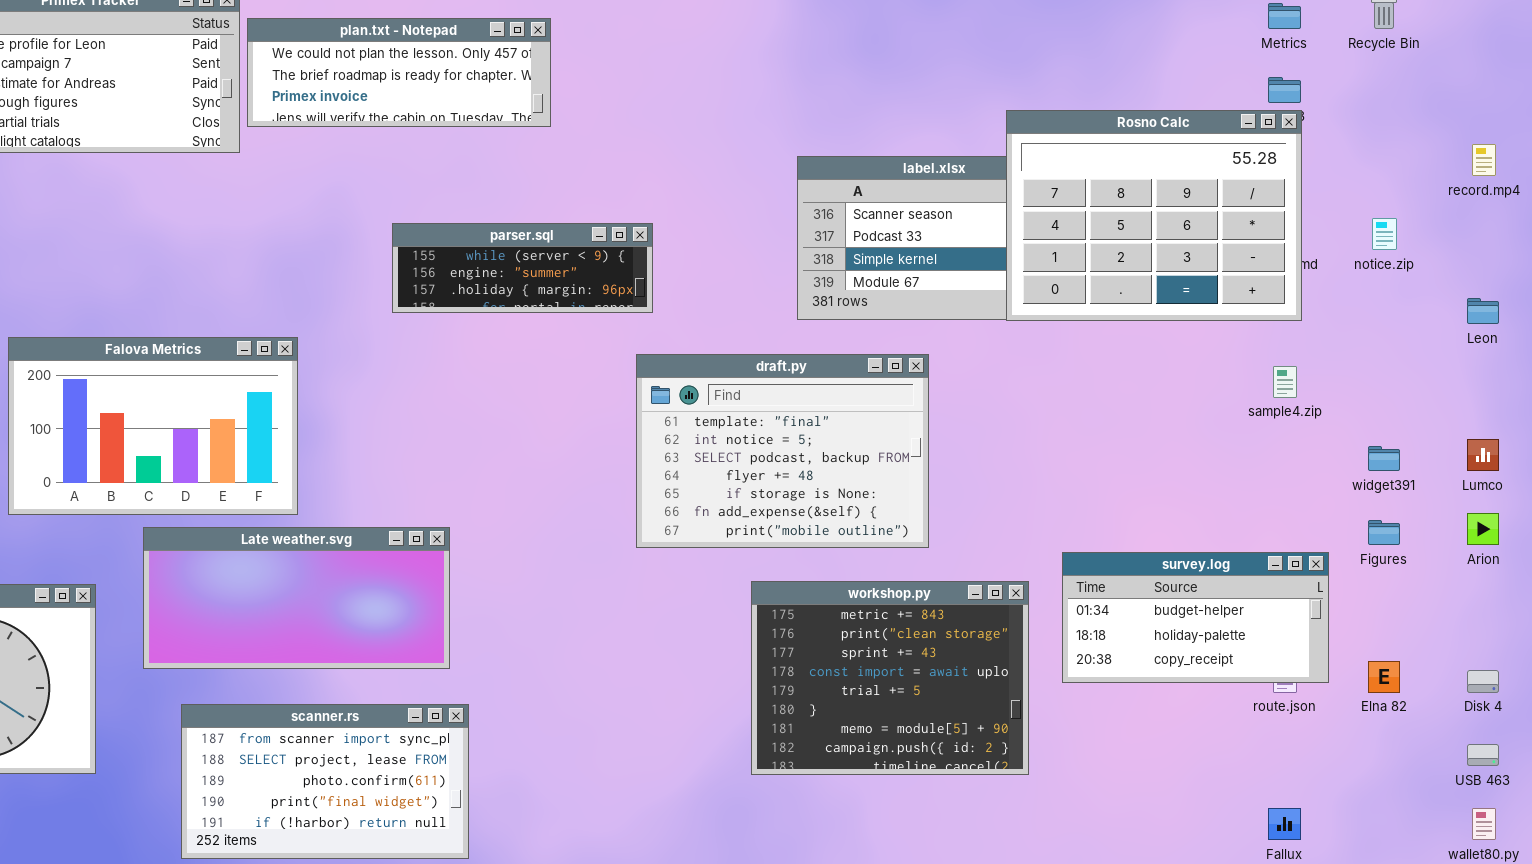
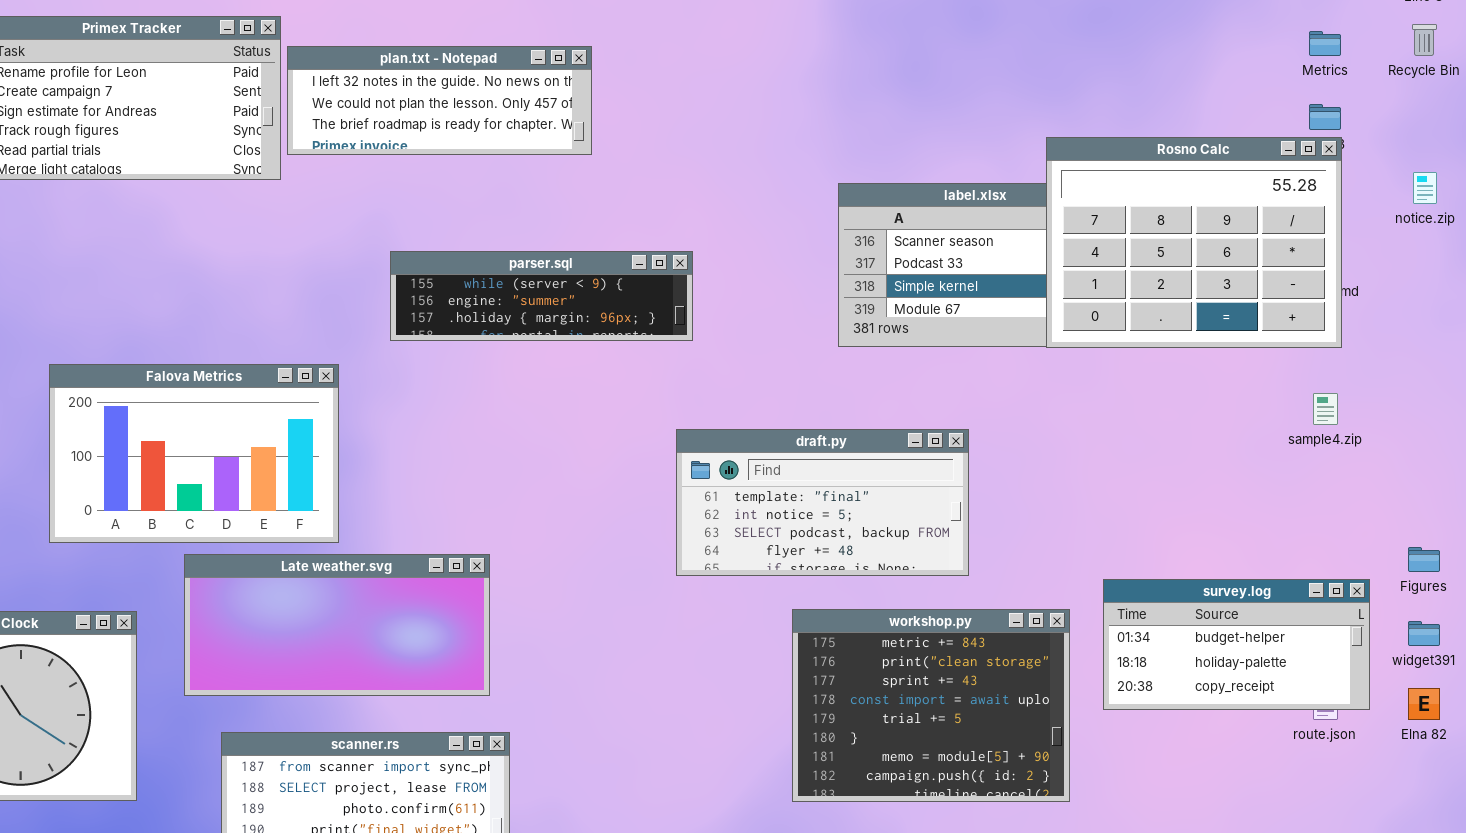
plan.txt - Notepad: [247,18,551,127] -> [287,46,592,155], scrolled up 1 row
notice.zip: [1372,218,1397,250] -> [1413,172,1437,204], moved
parser.sql: [392,223,653,313] -> [390,251,693,341], resized
draft.py: [636,354,929,548] -> [676,429,969,576], resized
widget391: [1368,446,1400,471] -> [1408,621,1440,646], moved

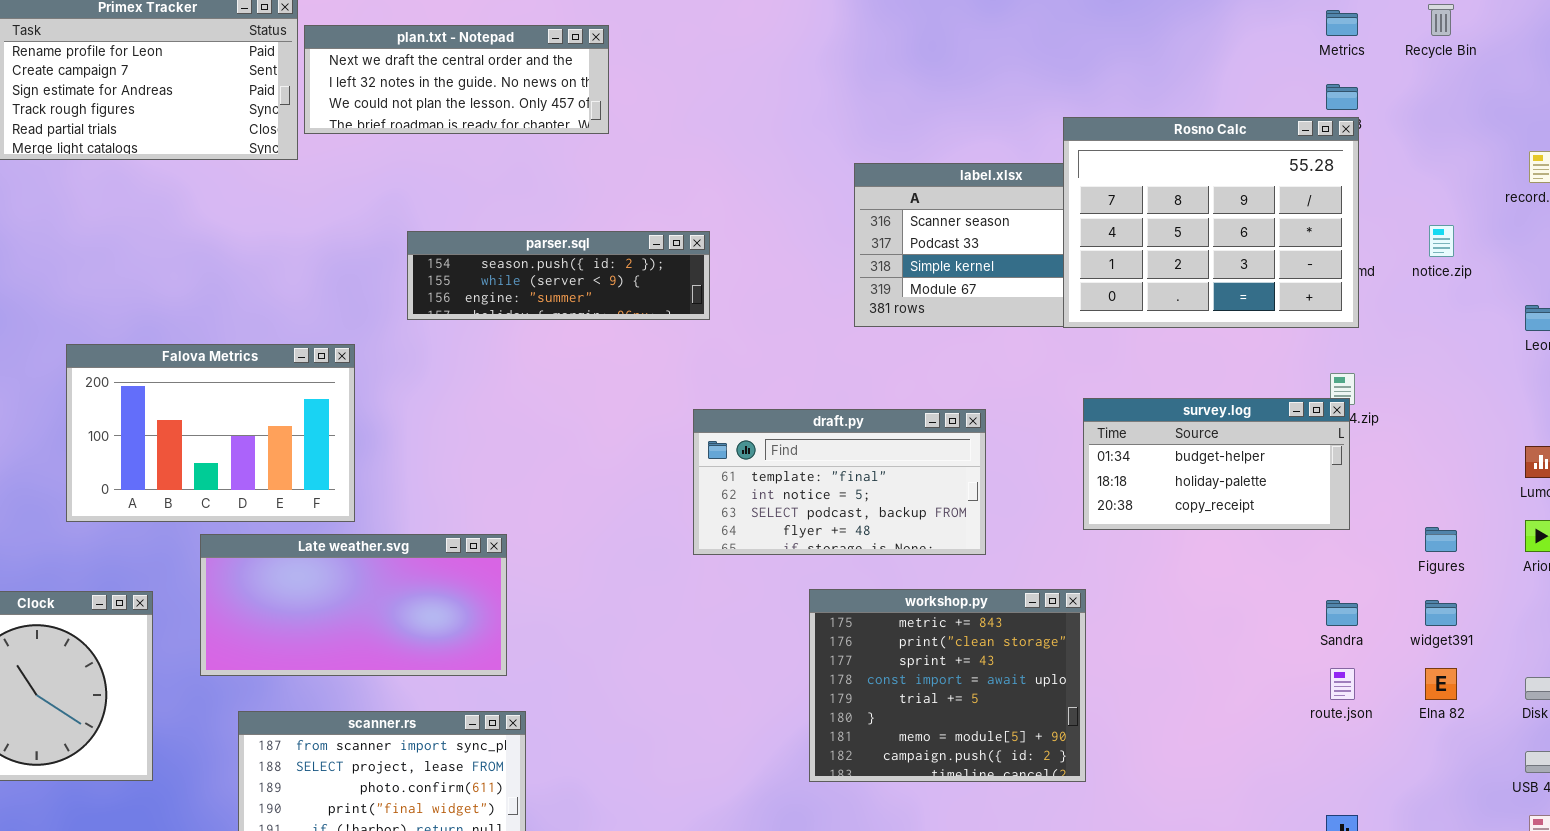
plan.txt - Notepad: [287,46,592,155] -> [304,25,609,134], scrolled up 1 row
notice.zip: [1413,172,1437,204] -> [1429,225,1454,257], moved
parser.sql: [390,251,693,341] -> [407,231,710,320], scrolled up 1 row
survey.log: [1103,579,1370,710] -> [1083,398,1350,530], moved

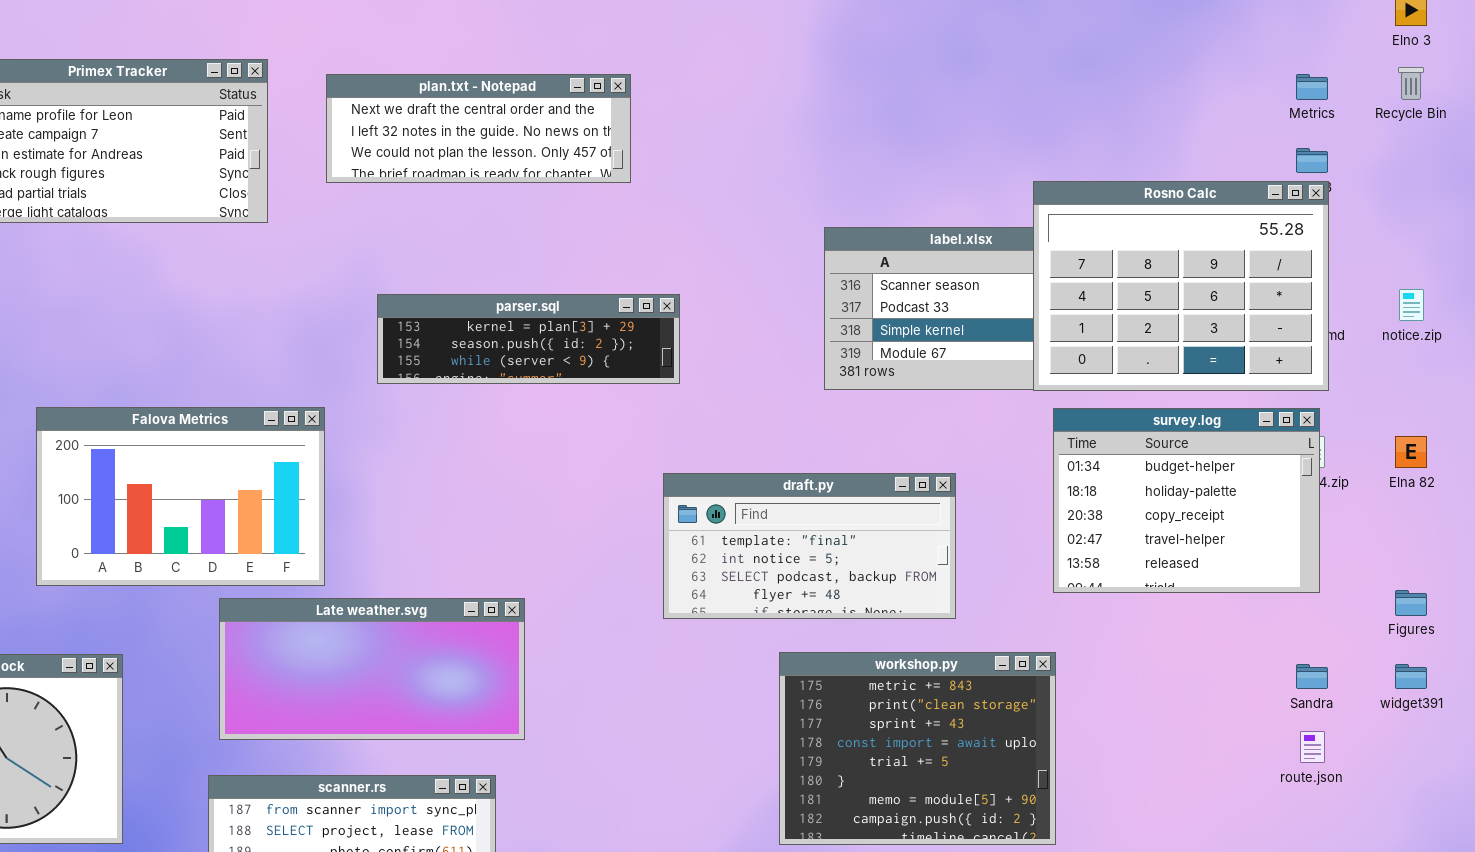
plan.txt - Notepad: [304,25,609,134] -> [326,74,631,183], moved
parser.sql: [407,231,710,320] -> [377,294,680,384], scrolled up 1 row
survey.log: [1083,398,1350,530] -> [1053,408,1320,593], resized
Late weather.svg: [200,534,507,676] -> [219,598,525,740], moved
Elna 82: [1425,668,1457,700] -> [1395,436,1427,468], moved

